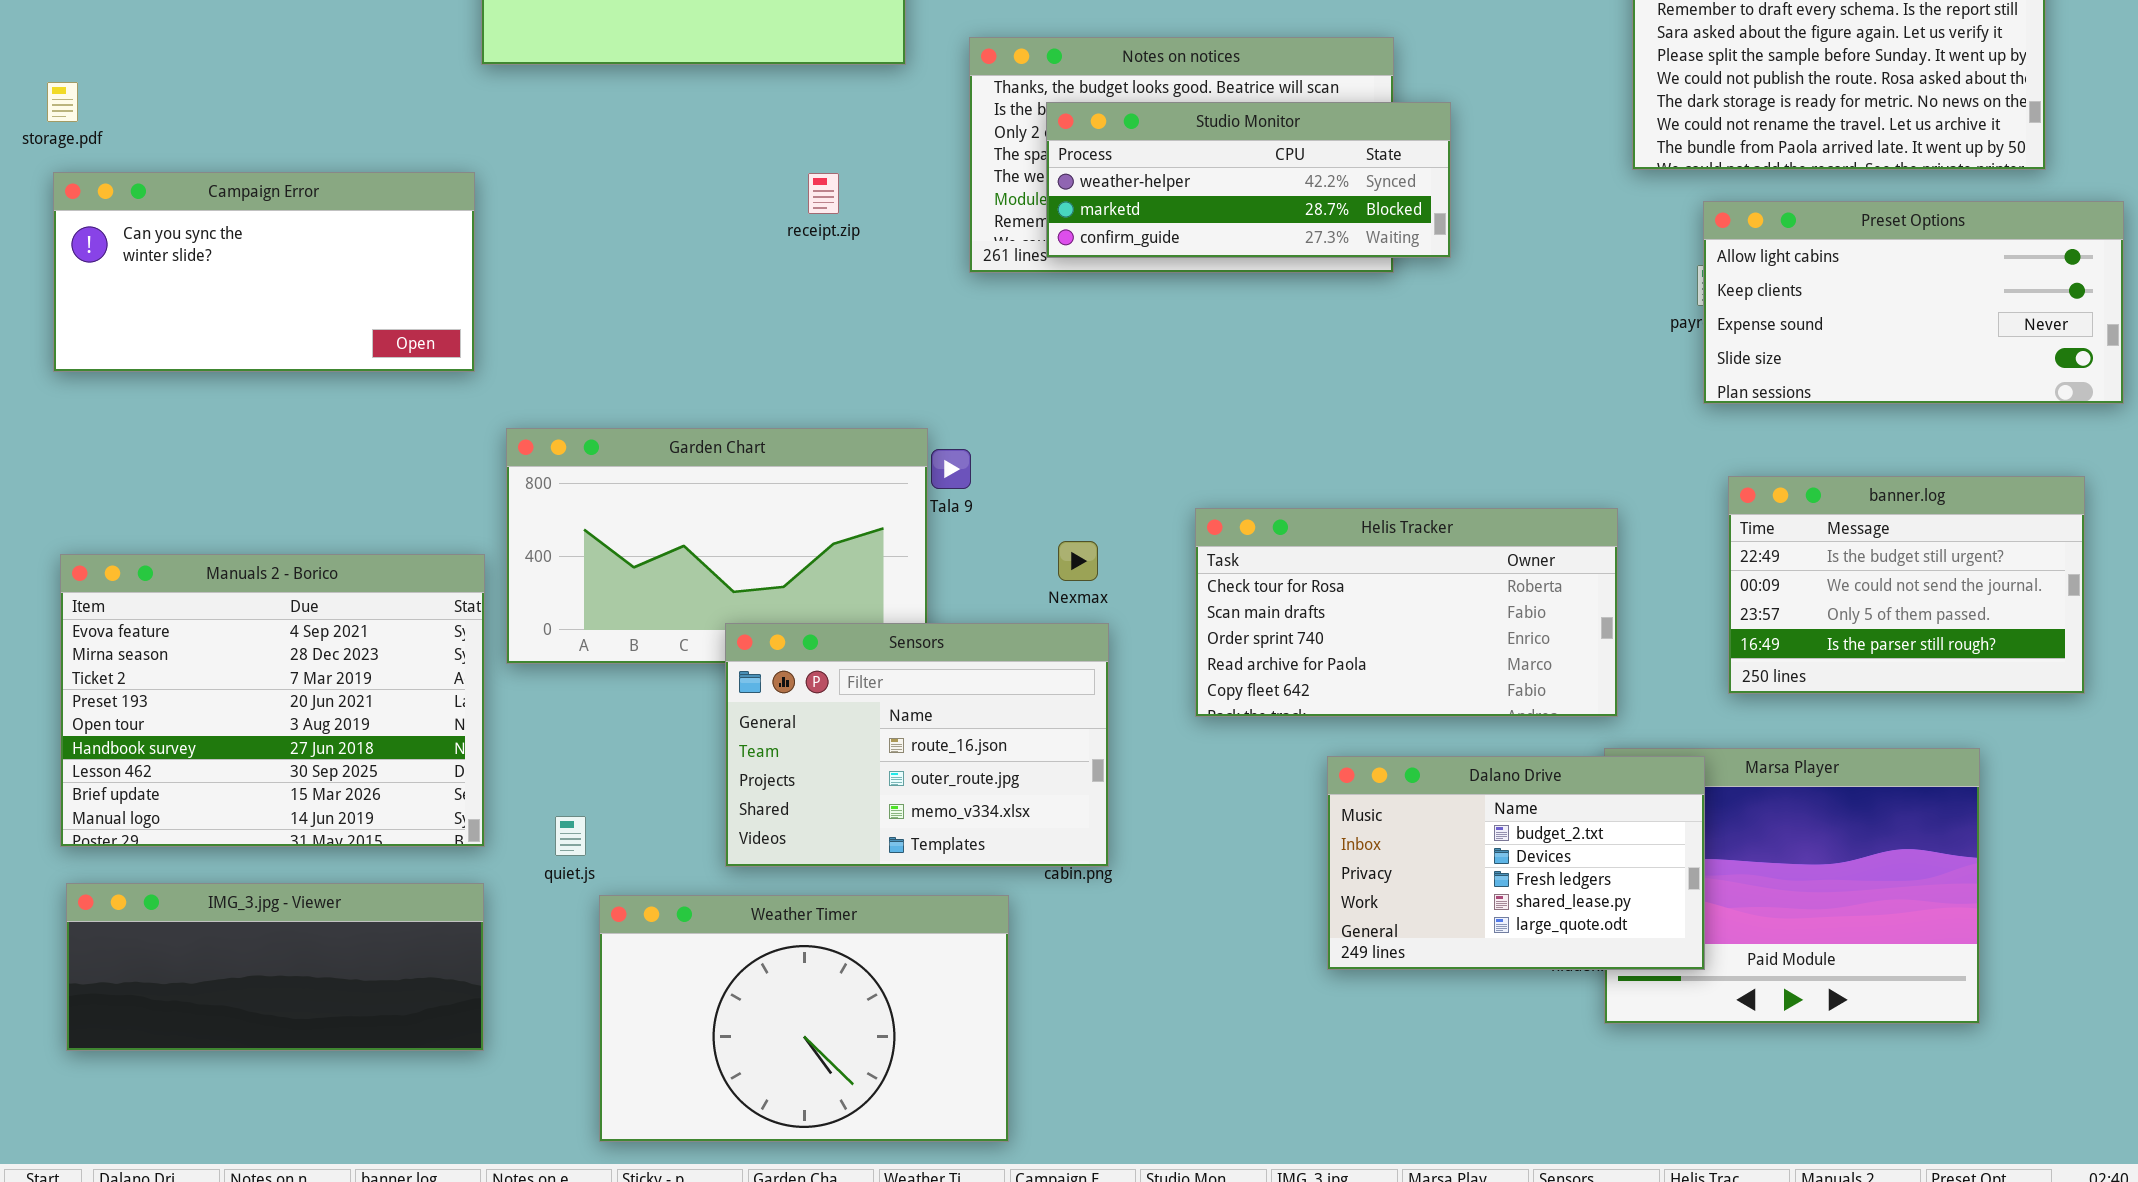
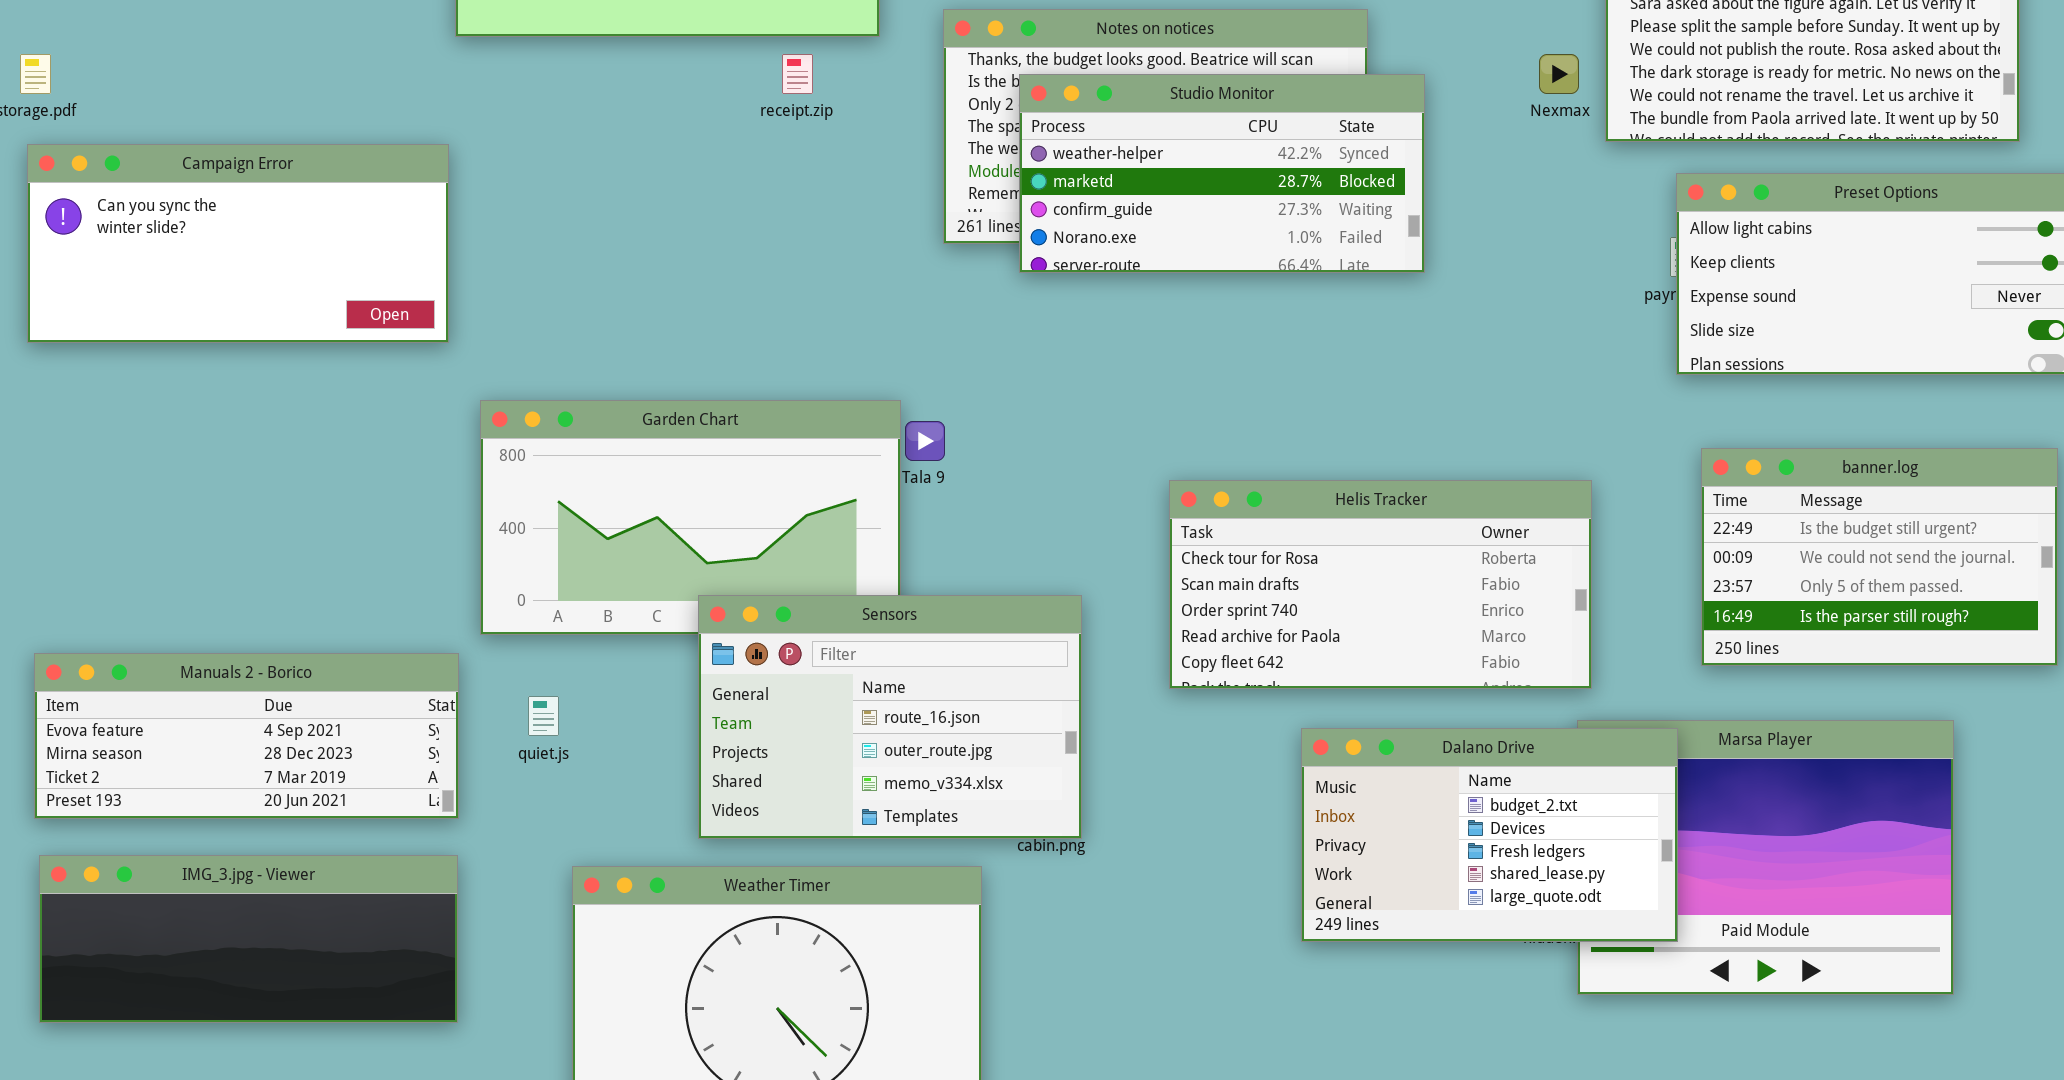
Studio Monitor: [1046,102,1451,258] -> [1019,74,1425,273], resized
receipt.zip: [808,173,839,214] -> [782,54,813,94], moved
Nexmax: [1058,541,1098,581] -> [1539,54,1579,94], moved
Manuals 2 - Borico: [60,554,485,847] -> [34,653,459,819], resized
quiet.js: [555,816,586,856] -> [528,696,559,736], moved

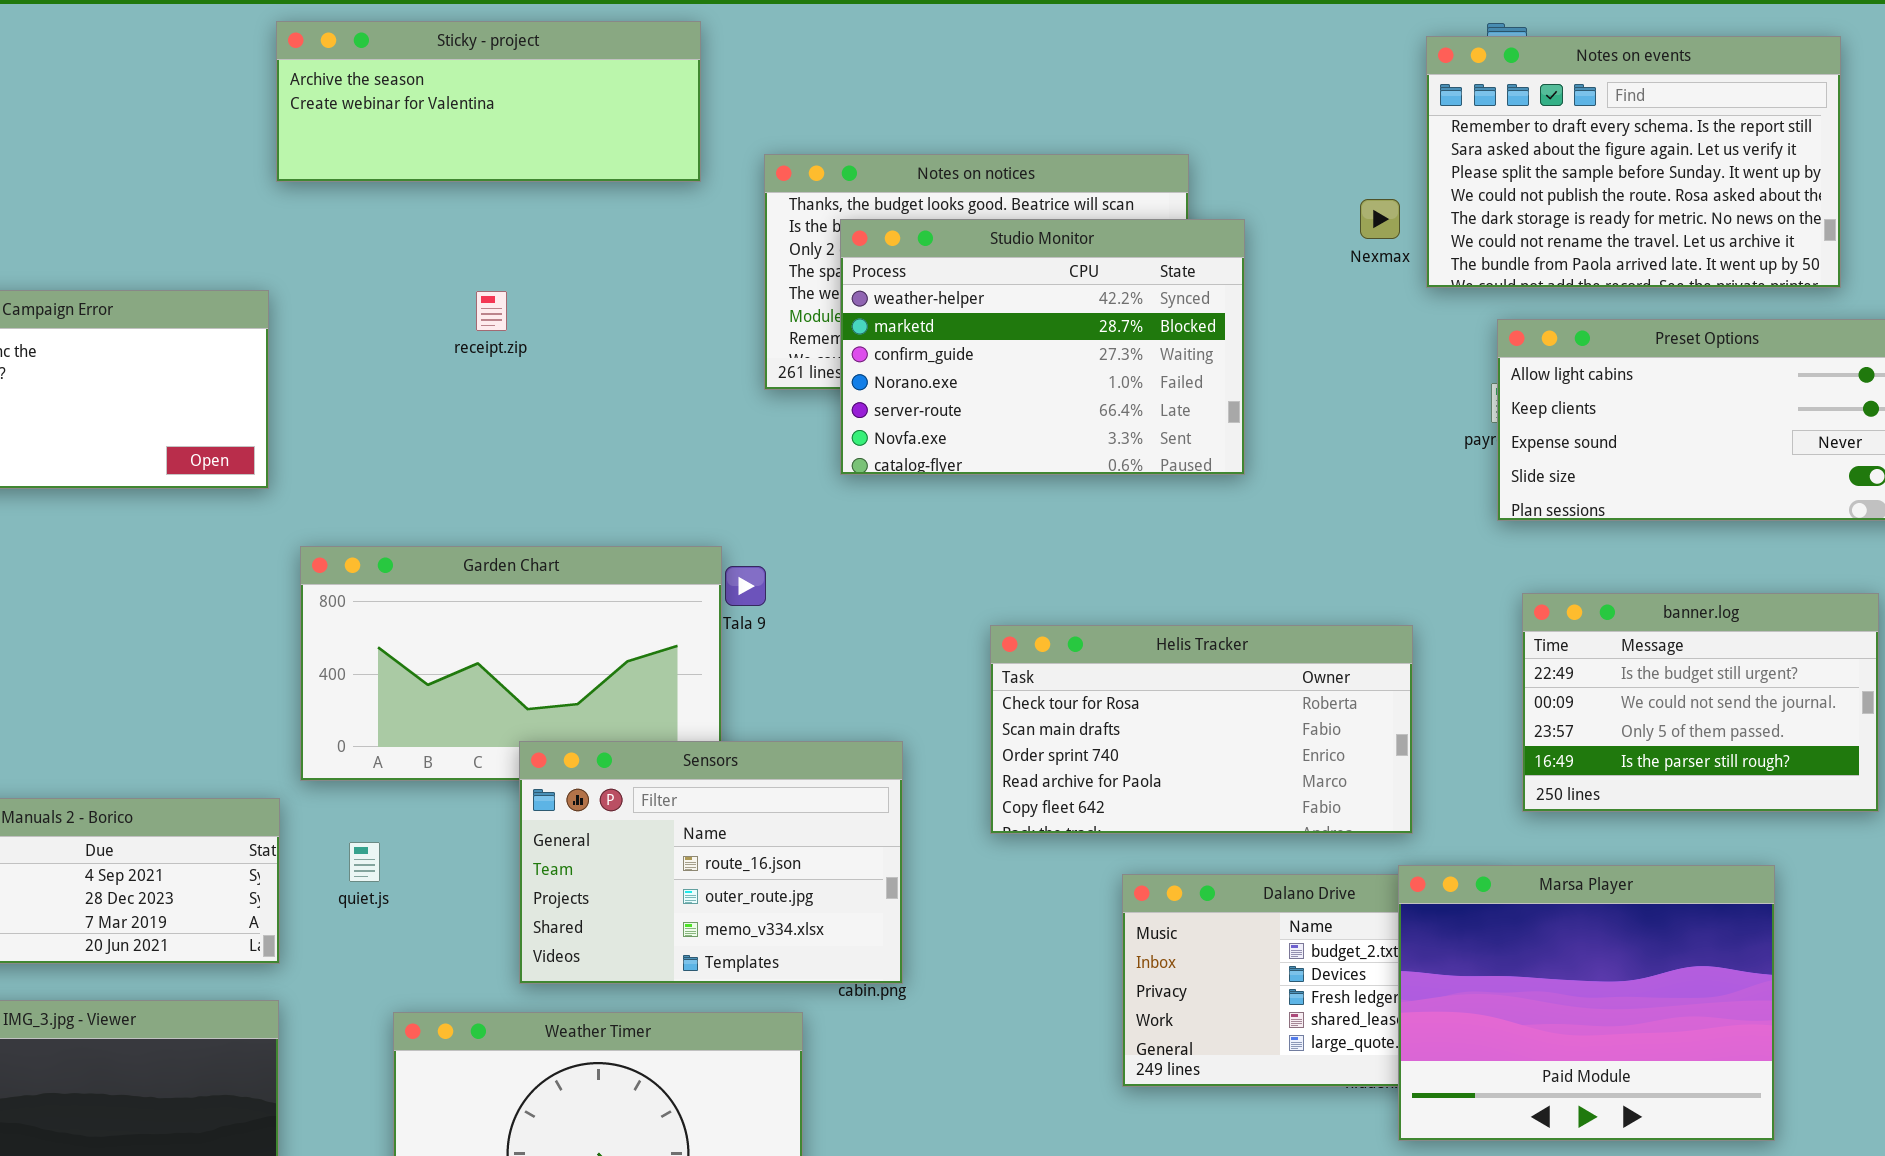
receipt.zip: [782,54,813,94] -> [476,291,507,331], moved
Studio Monitor: [1019,74,1425,273] -> [840,219,1245,475], resized
Marsa Player: [1577,720,1954,995] -> [1398,865,1775,1141], raised

